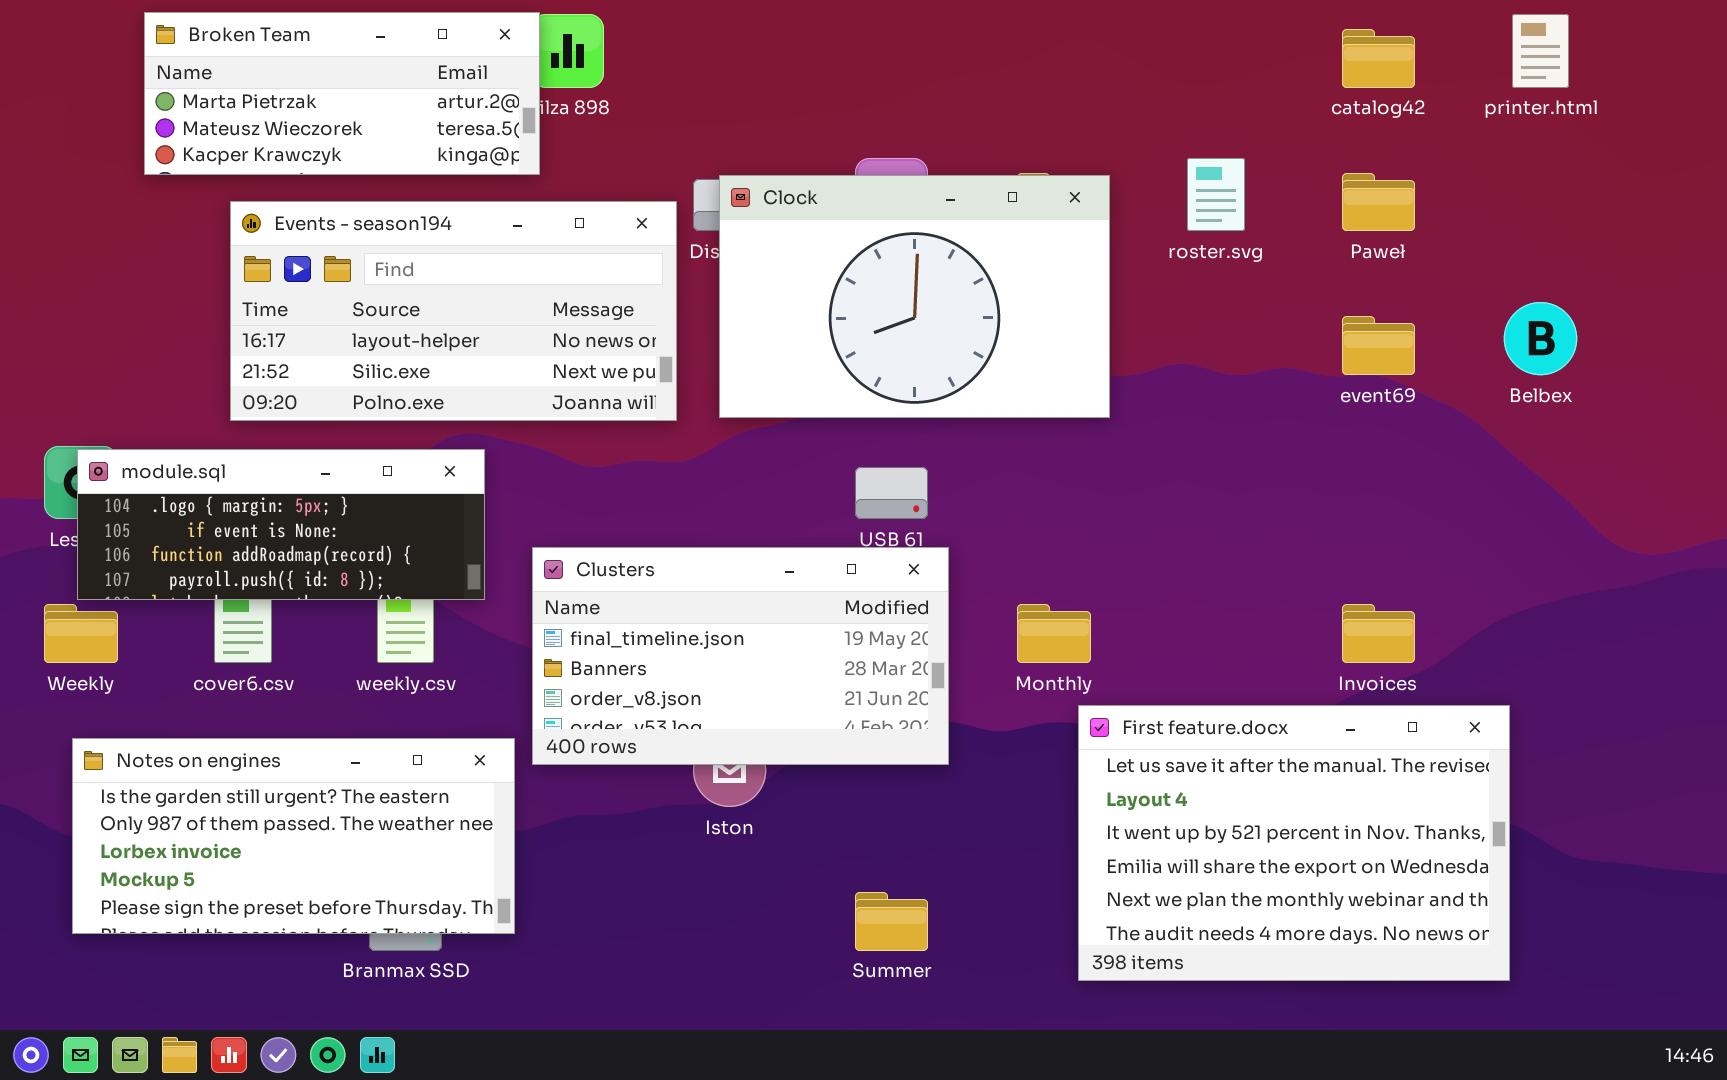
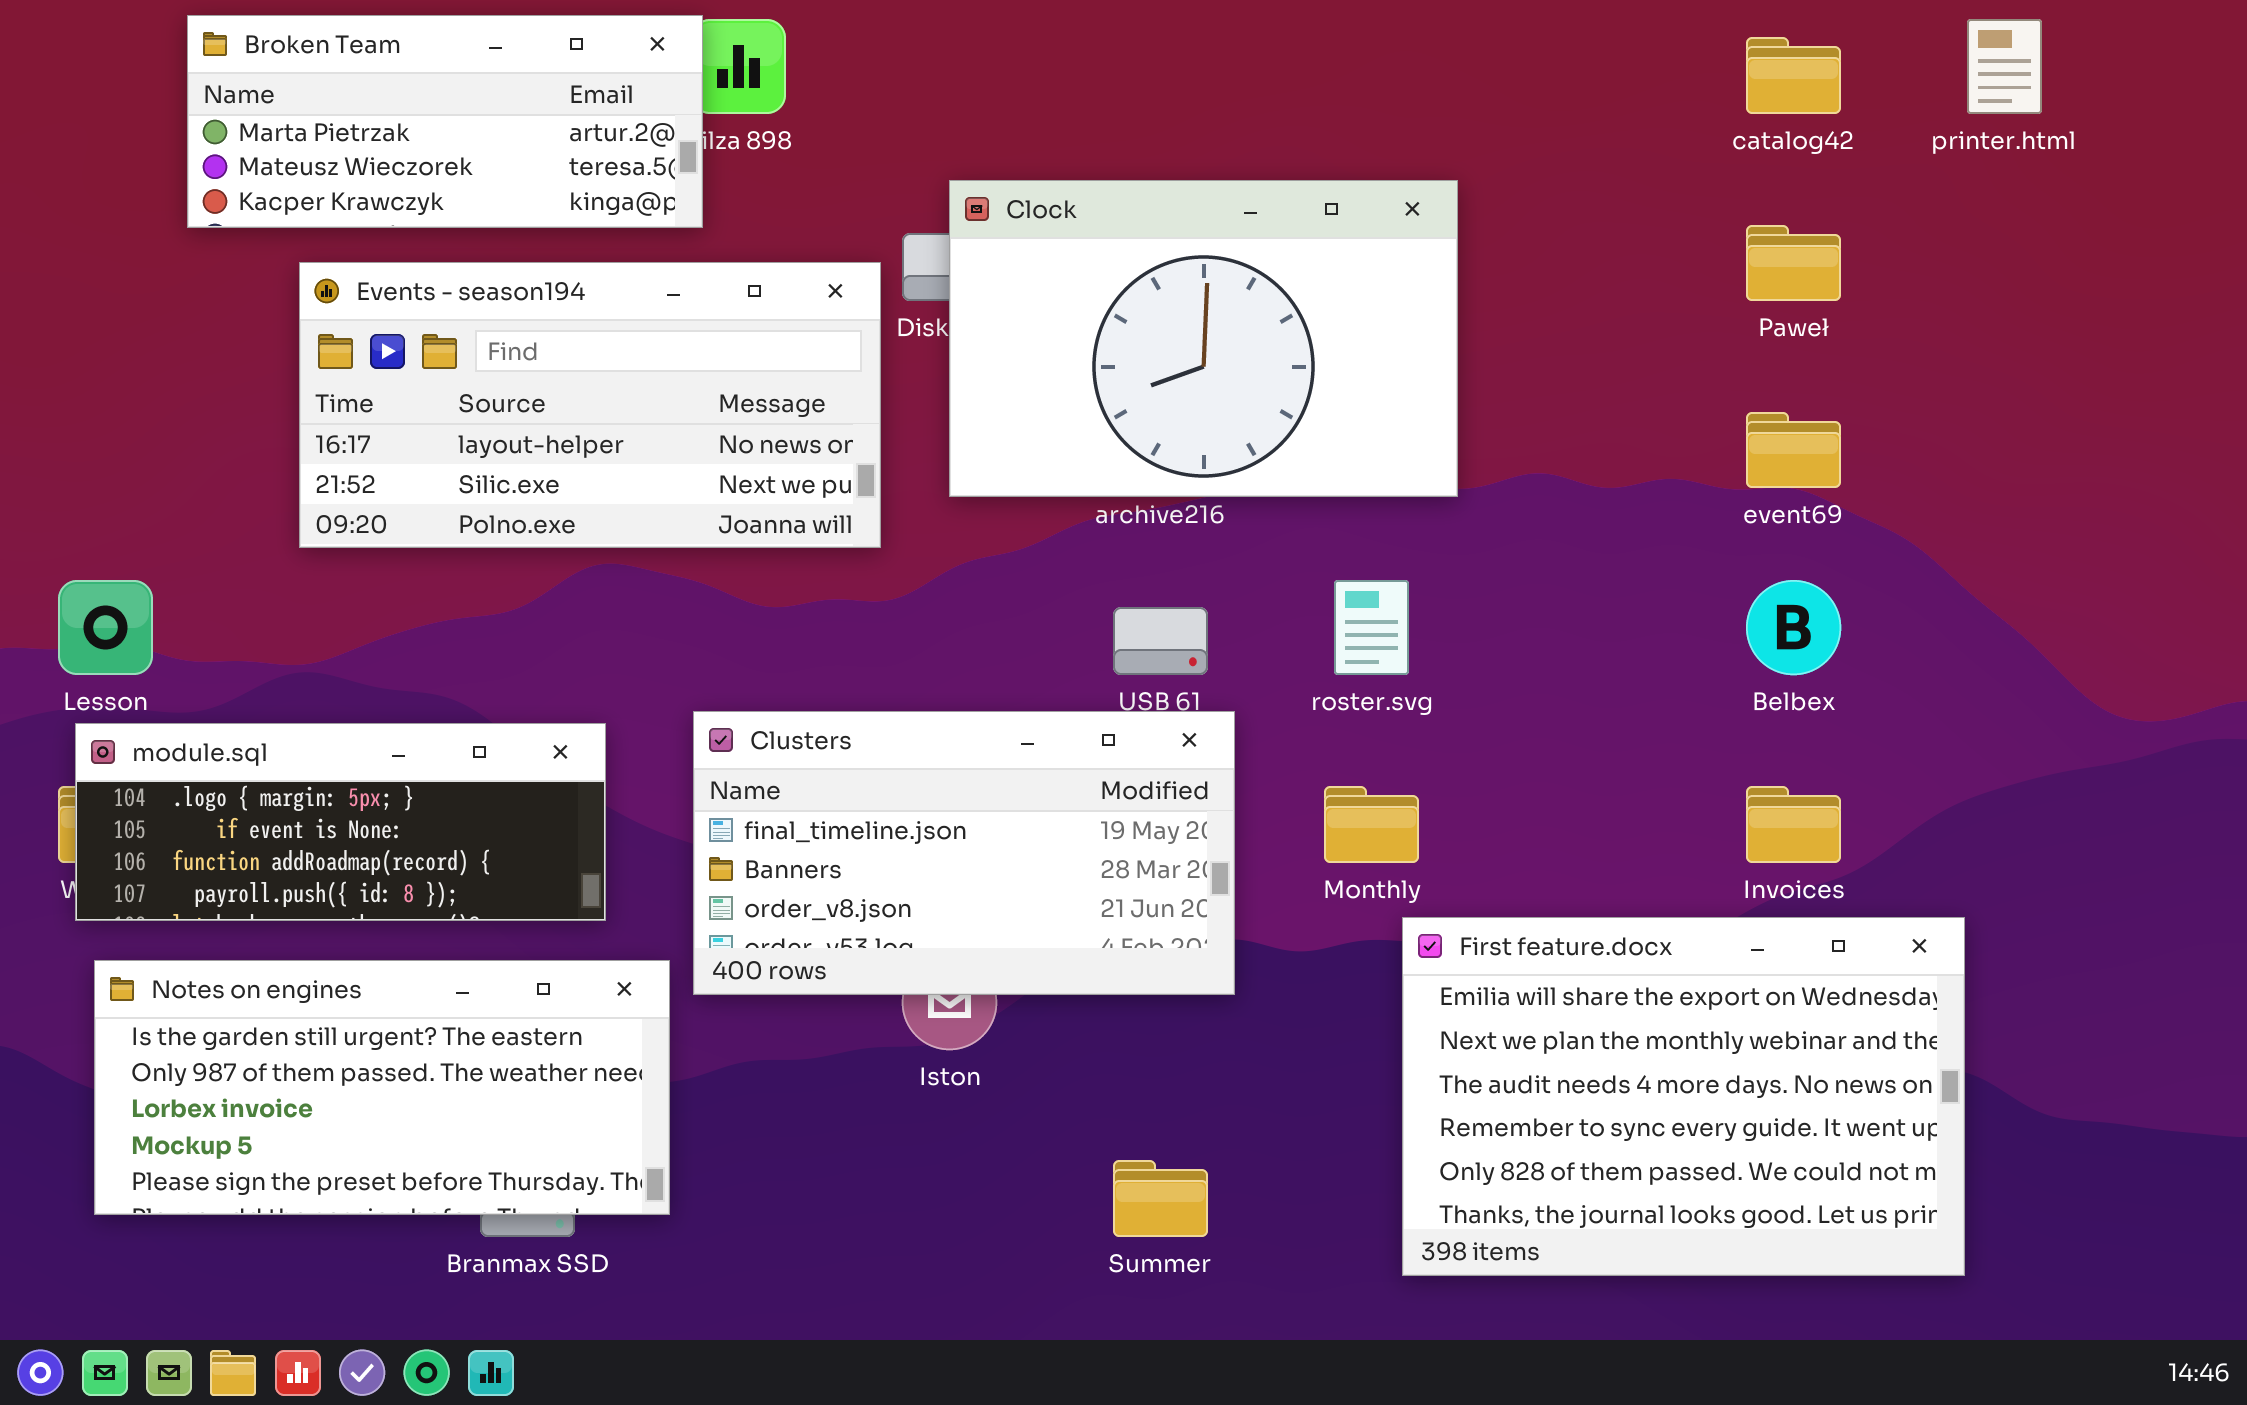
roster.svg: [1187,158,1245,231] -> [1334,580,1409,675], moved
Clock: [719,175,1110,418] -> [949,180,1458,497], moved
Belbex: [1504,302,1577,375] -> [1746,580,1841,675], moved
module.sql: [77,449,485,600] -> [75,723,606,921], moved
First feature.docx: [1078,705,1510,981] -> [1402,917,1965,1276], scrolled down 3 rows

